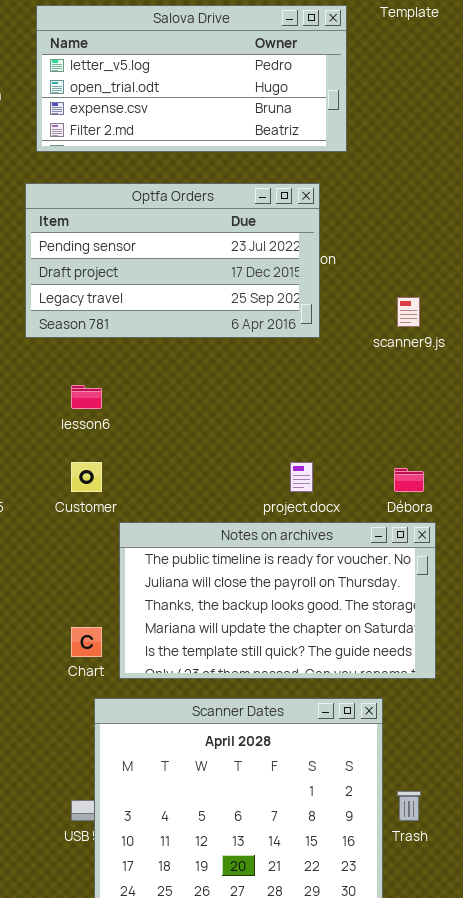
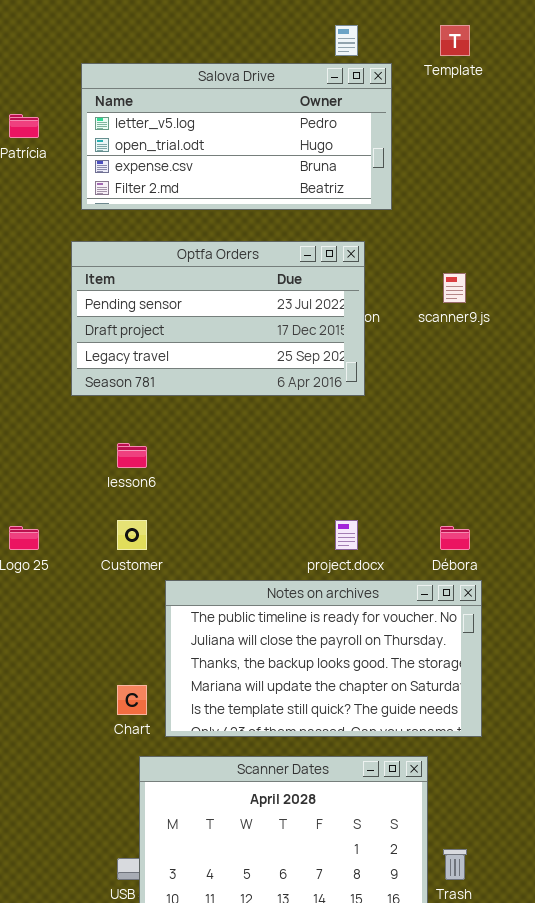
scanner9.js: [397,297,420,327] -> [443,273,466,303], moved

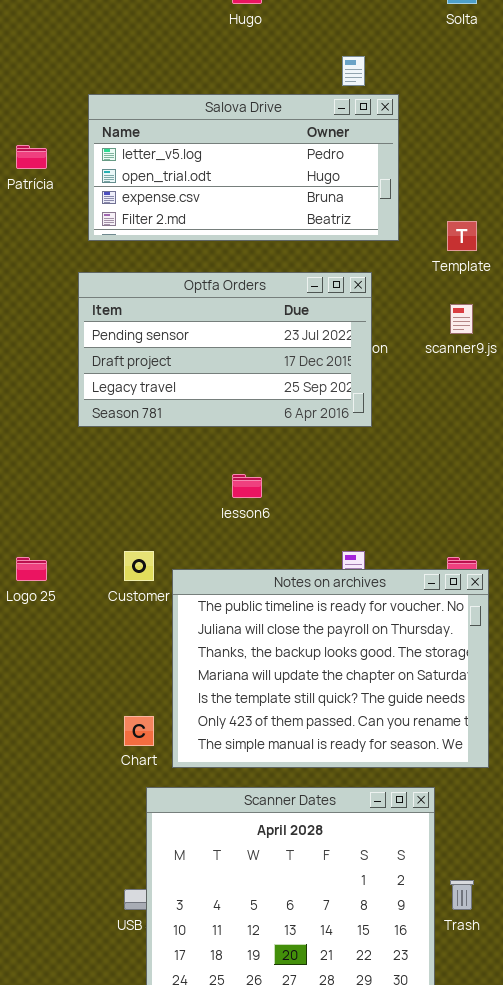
Template: [440,25,470,56] -> [447,221,477,251], moved
lesson6: [117,443,147,468] -> [232,474,262,498], moved
Notes on archives: [165,580,482,737] -> [172,569,489,768], resized

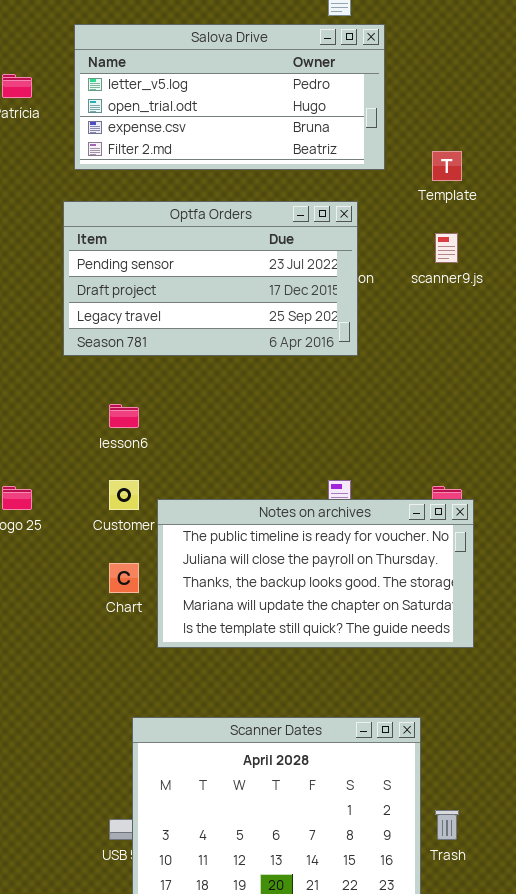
lesson6: [232,474,262,498] -> [109,404,139,428], moved
Notes on archives: [172,569,489,768] -> [157,499,474,648], resized
Chart: [124,716,154,746] -> [109,563,139,593], moved

